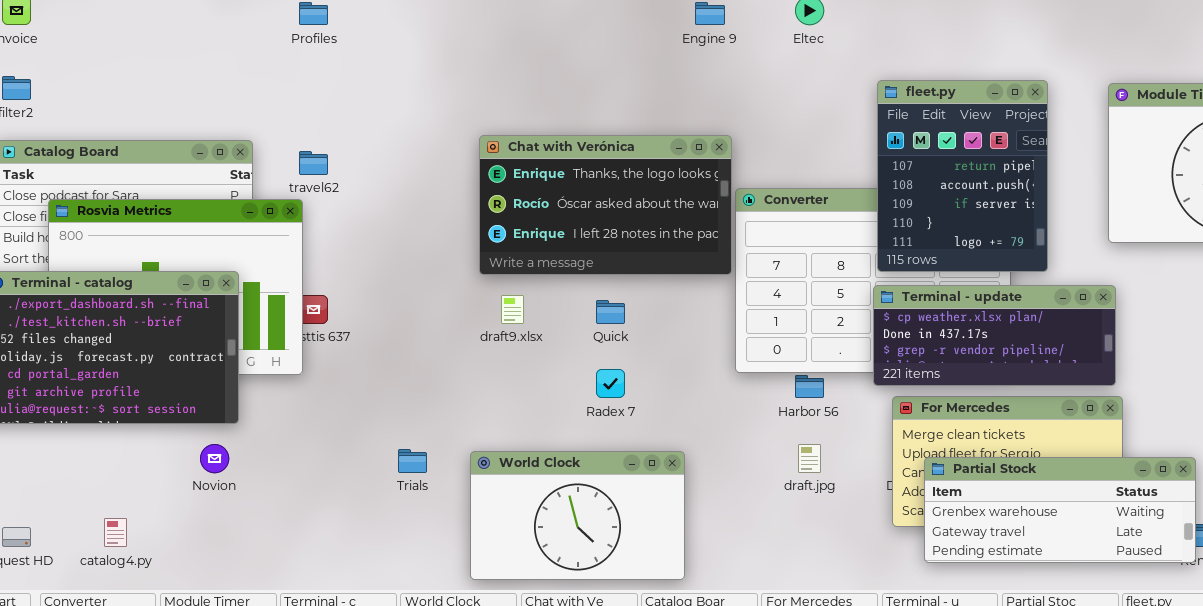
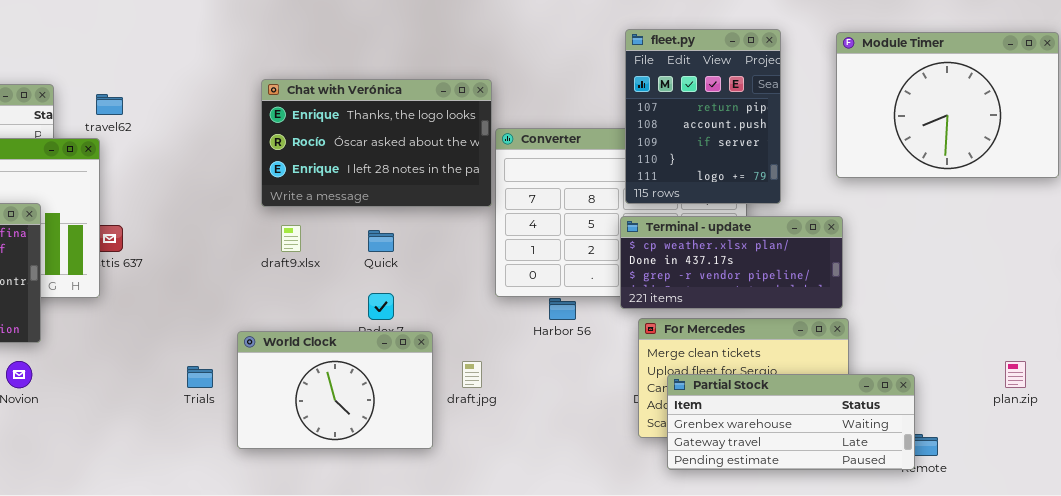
draft.jpg: [798,444,821,473] -> [462,361,482,388], moved
World Clock: [470,451,685,580] -> [237,331,433,449], moved

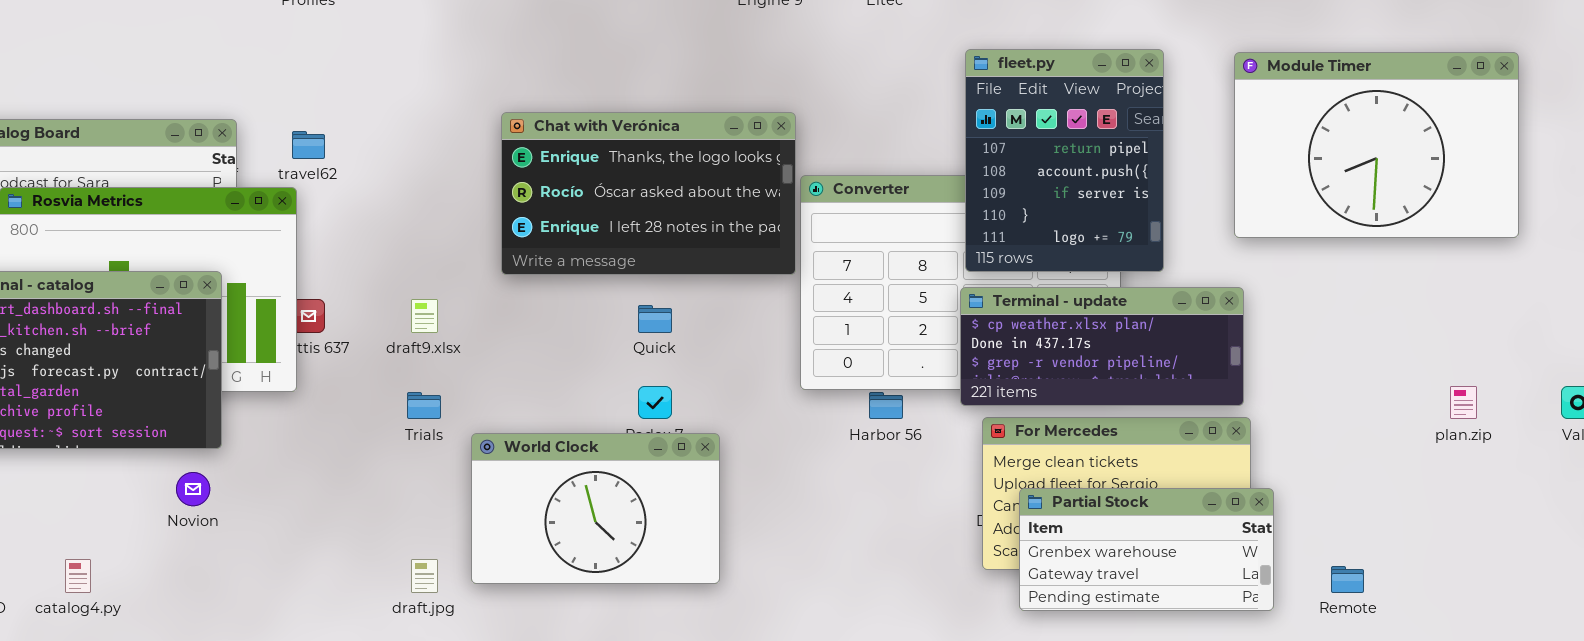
draft9.xlsx: [281,225,301,252] -> [411,299,438,333], moved
draft.jpg: [462,361,482,388] -> [411,559,438,593], moved
plan.zip: [1005,361,1026,388] -> [1450,386,1477,419], moved
Trials: [187,366,213,388] -> [407,392,441,419], moved
Partial Stock: [667,374,915,470] -> [1019,488,1274,611], resized

